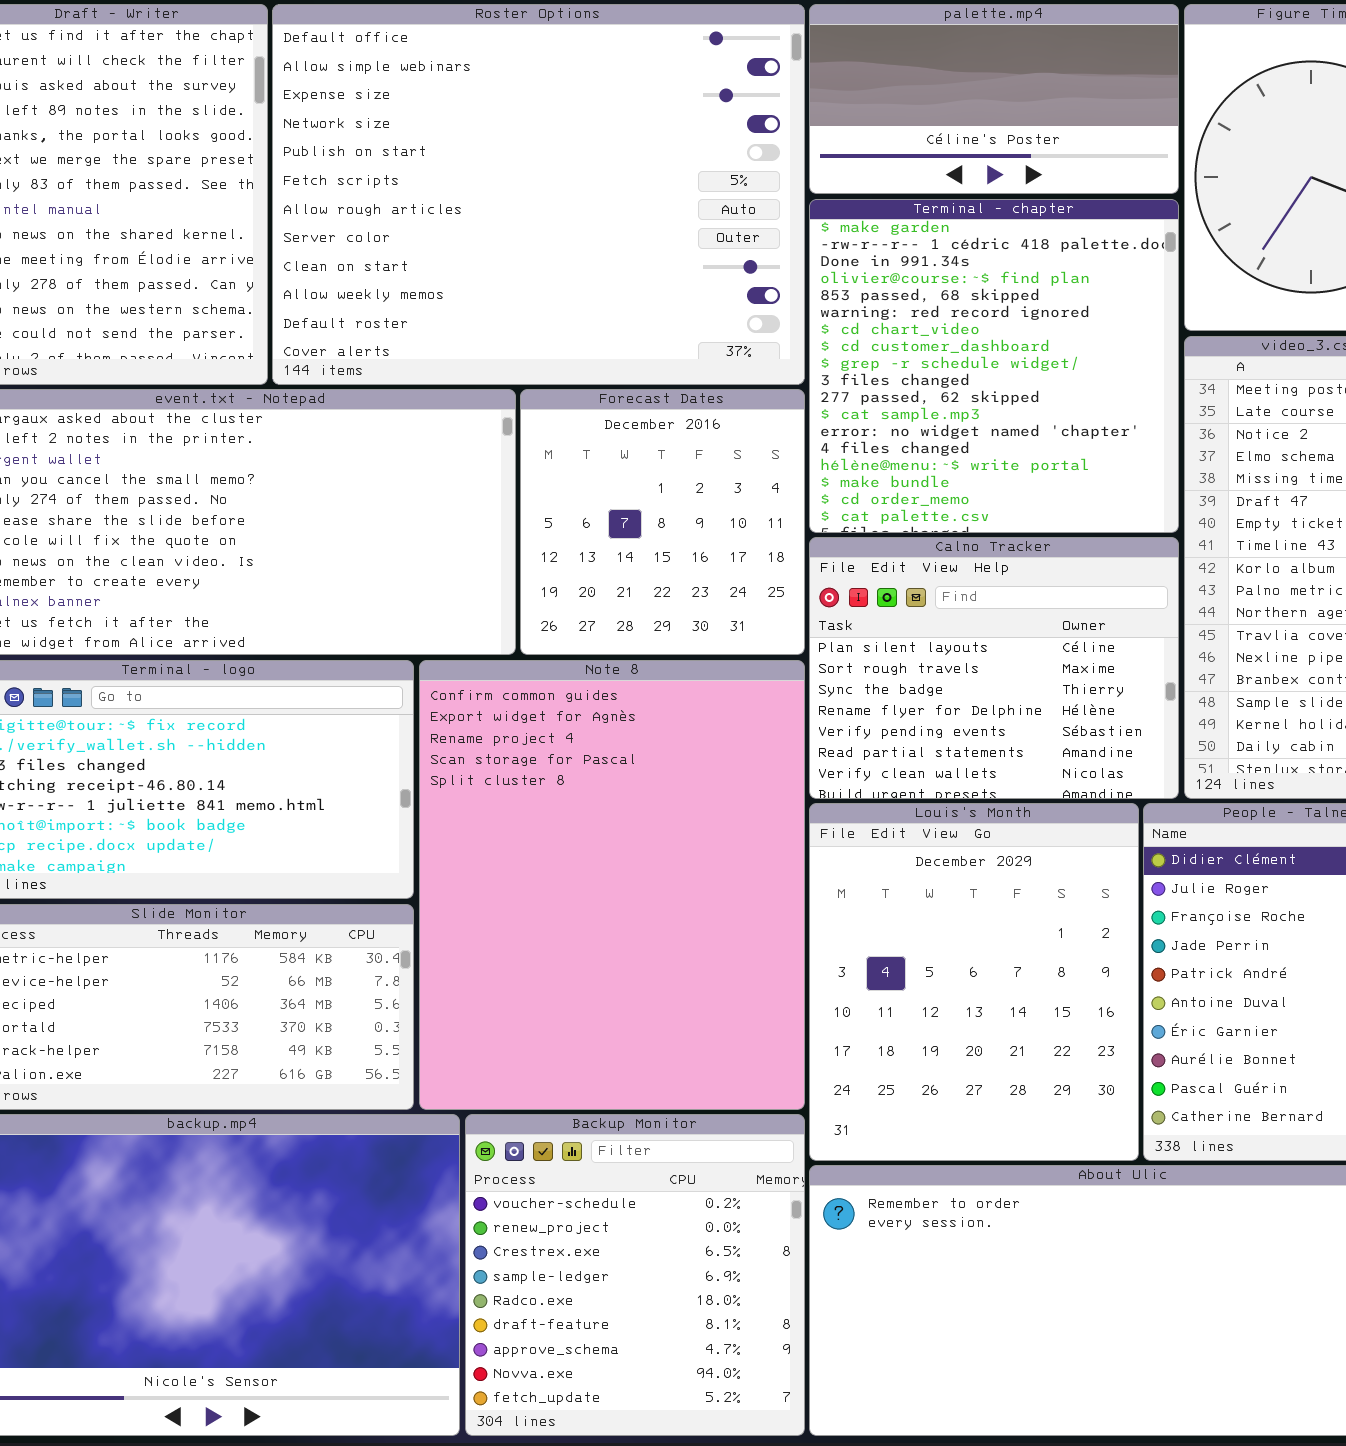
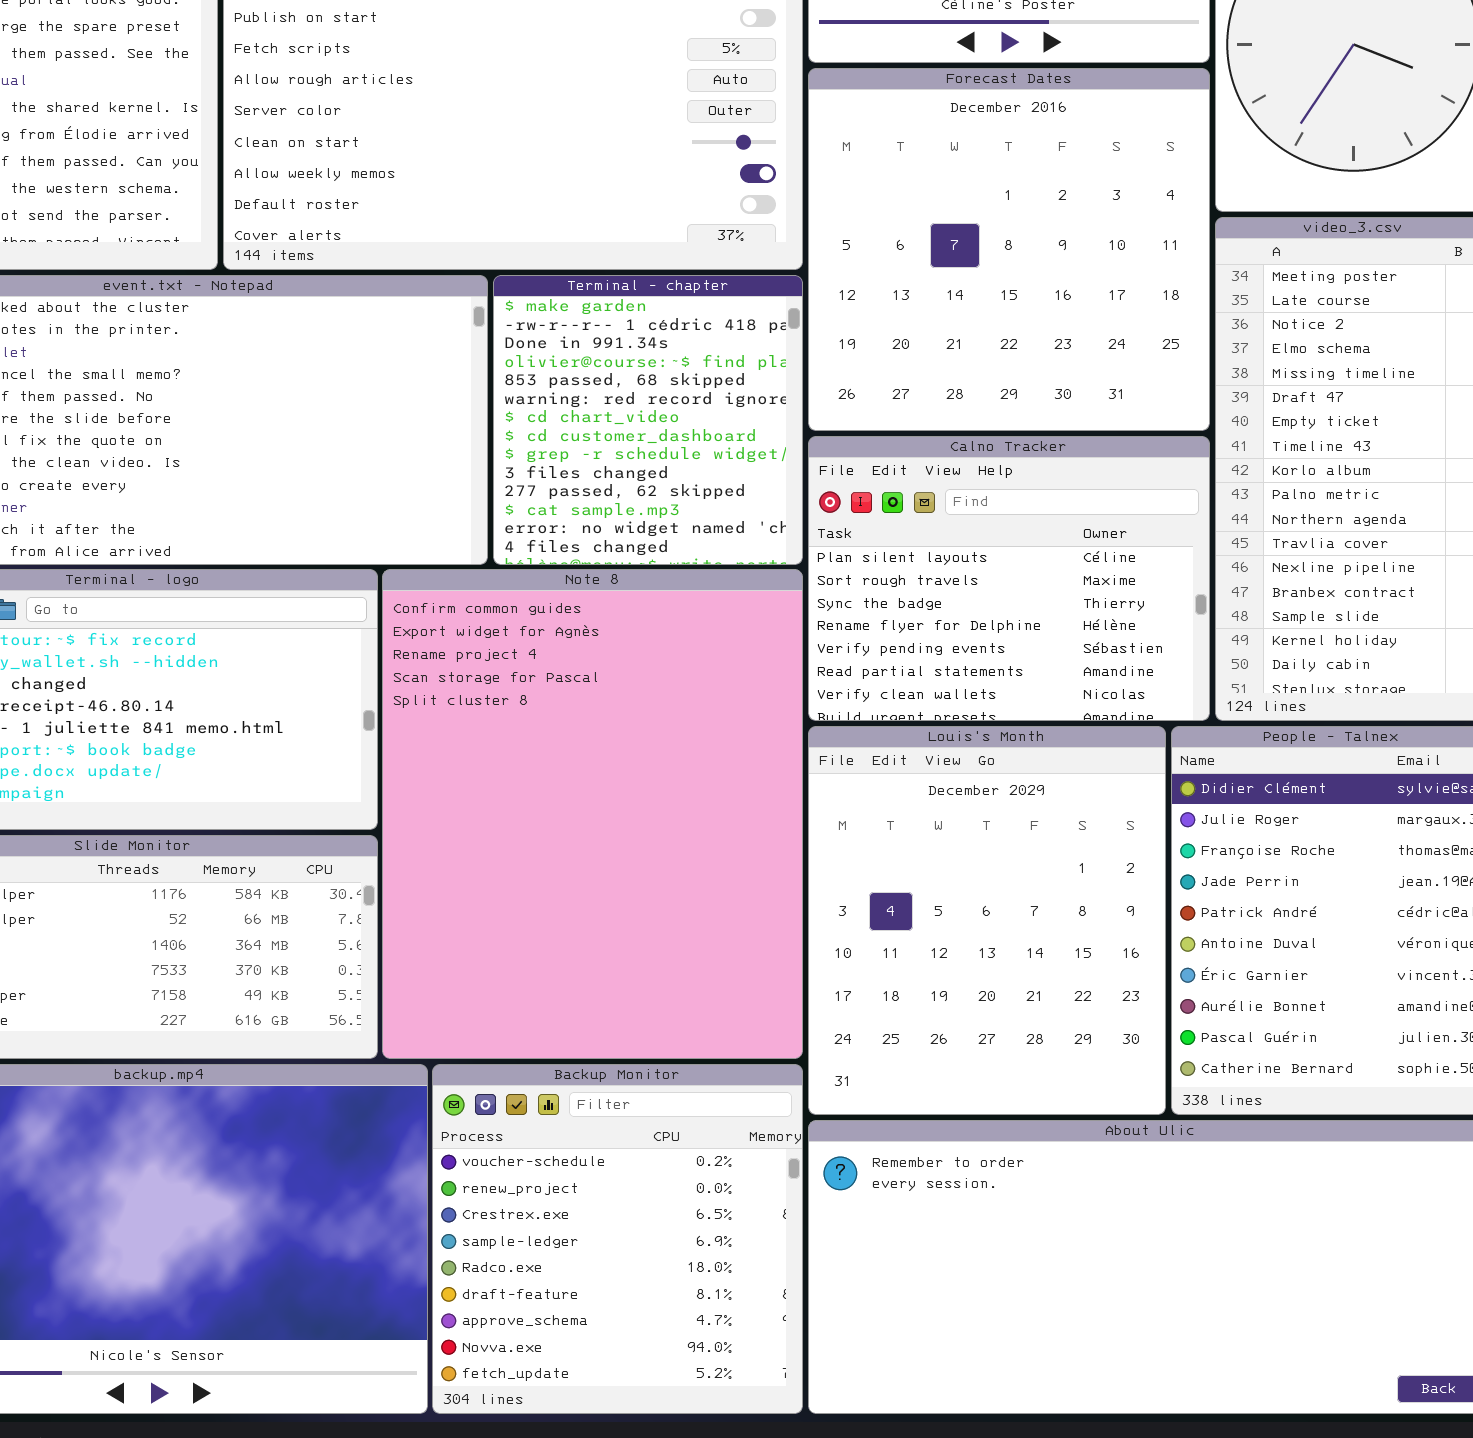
Terminal - chapter: [809,199,1179,533] -> [493,275,803,565], moved, resized
Forecast Dates: [520,389,805,655] -> [808,68,1210,431], moved, resized

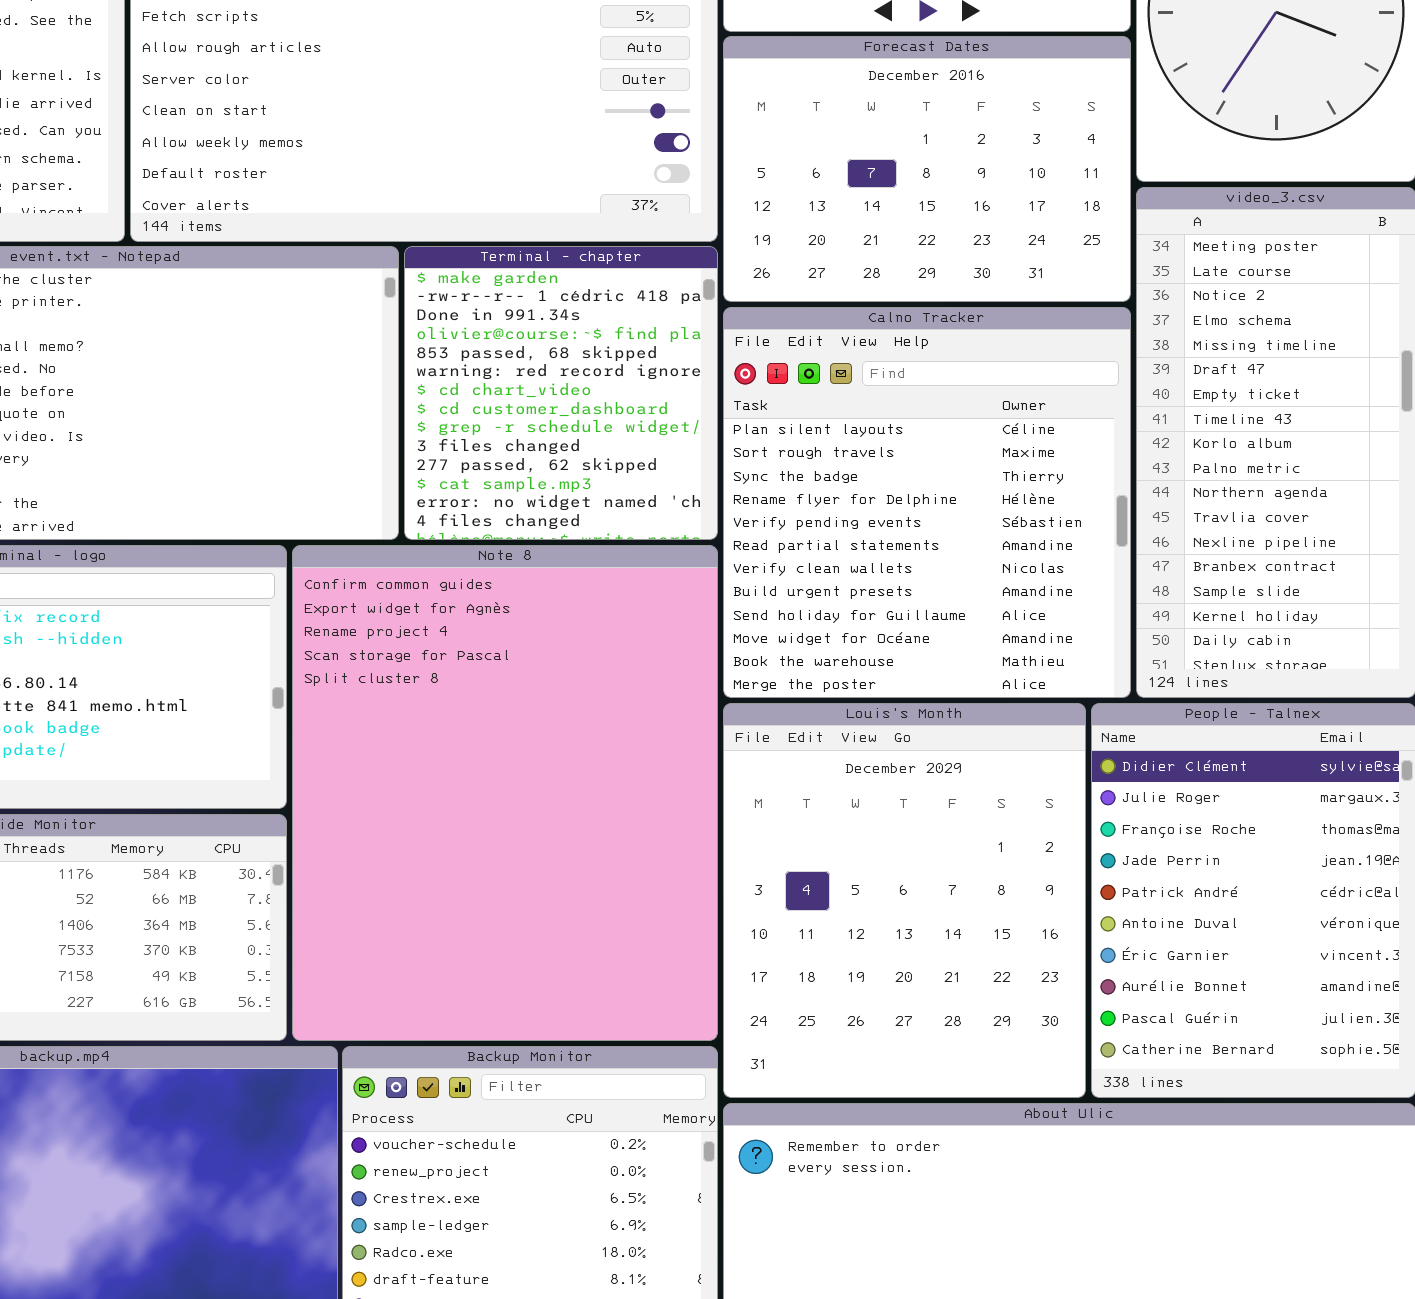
Forecast Dates: [808,68,1210,431] -> [723,36,1131,302], resized
Calno Tracker: [808,436,1210,721] -> [723,307,1131,698], resized

